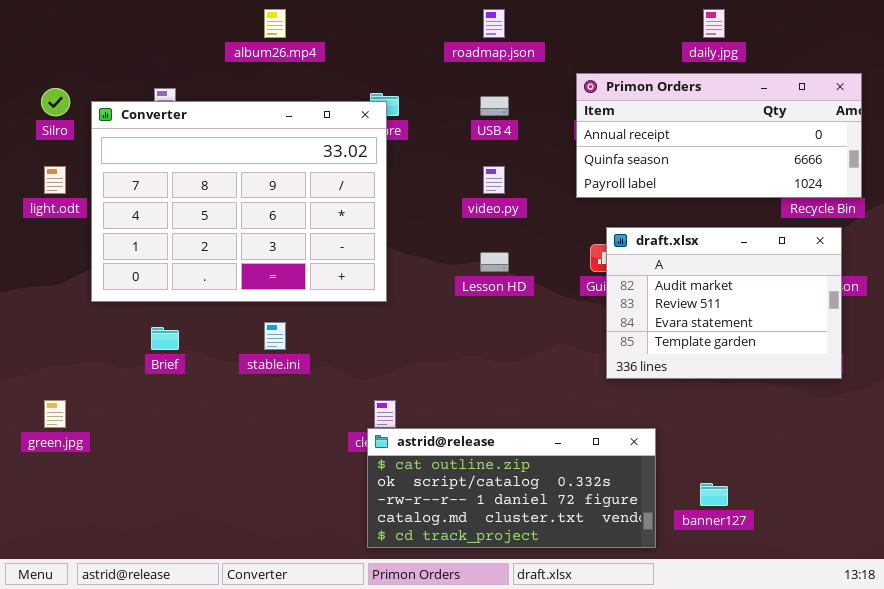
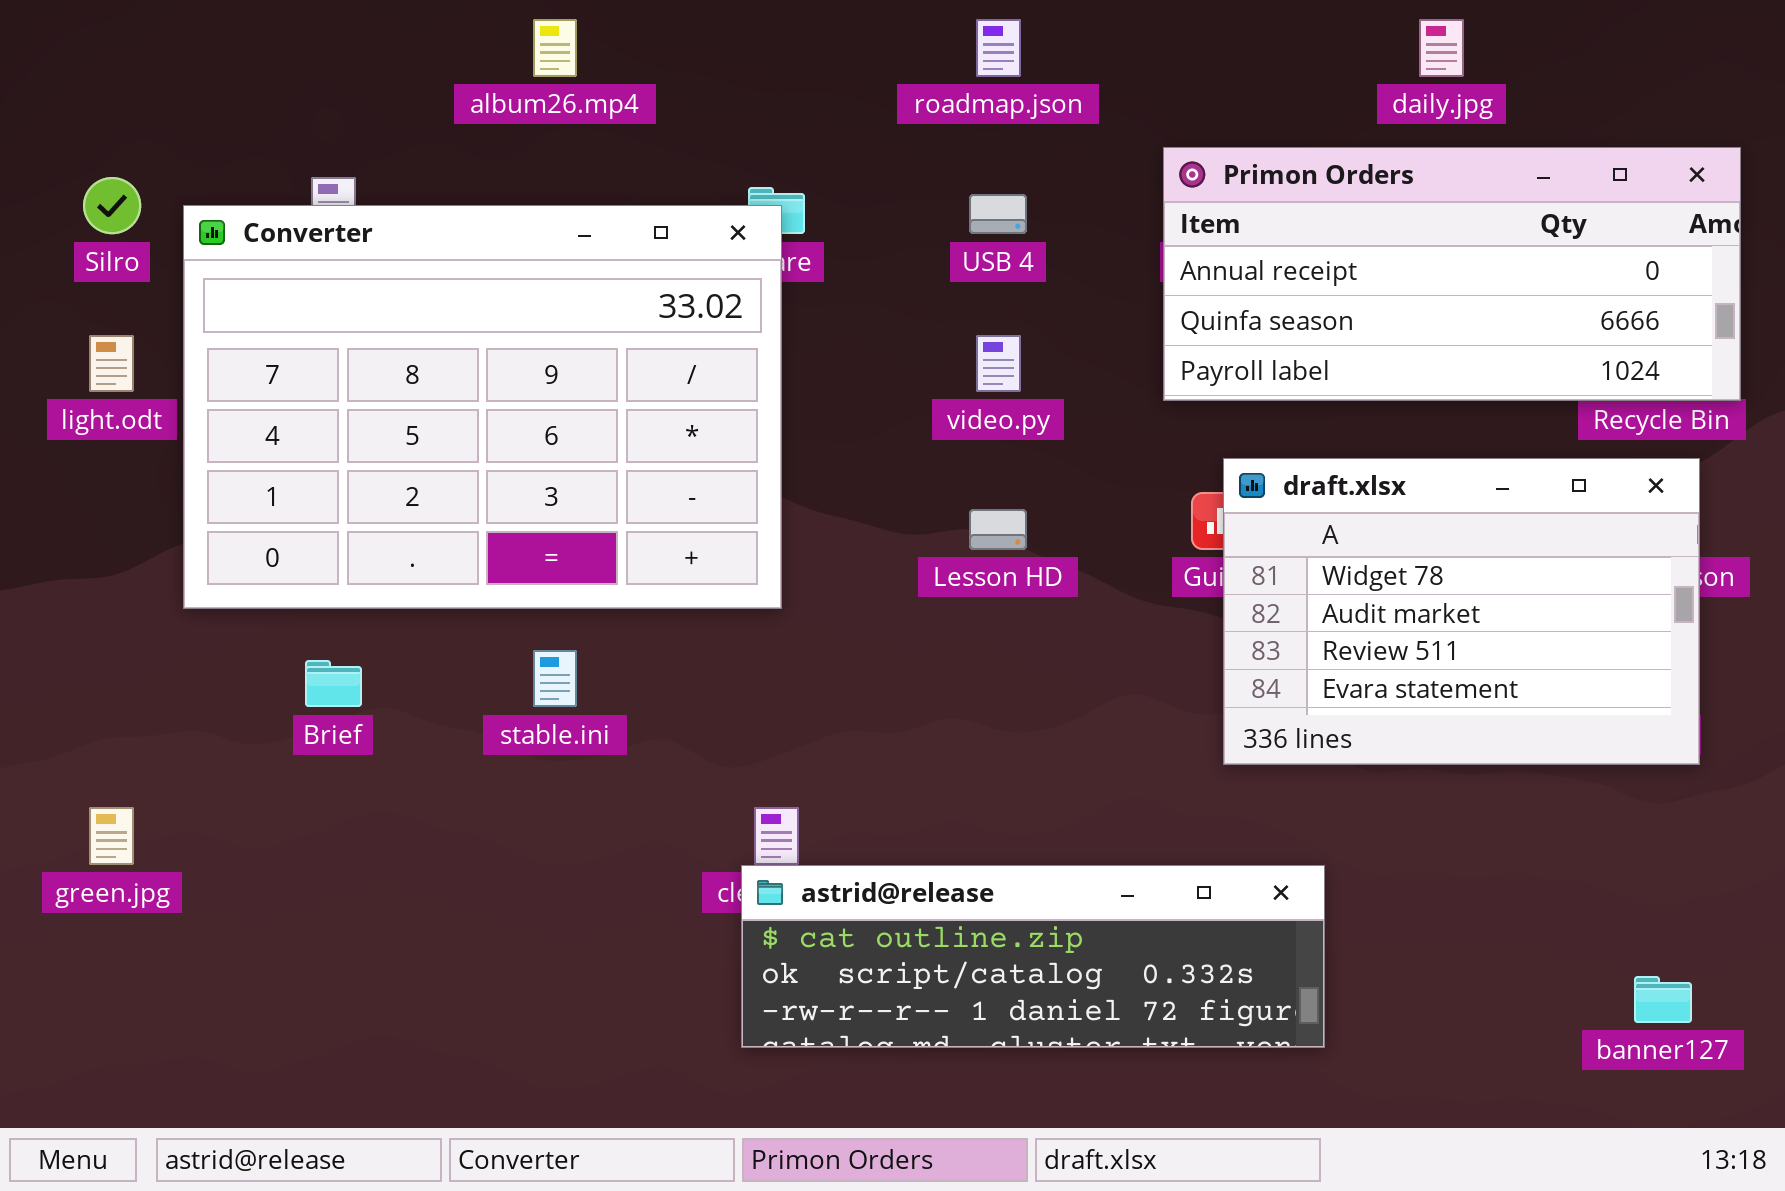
draft.xlsx: [606,227,842,379] -> [1223,458,1700,765], scrolled up 1 row
astrid@release: [367,428,656,548] -> [741,865,1325,1048], resized
banner127: [700,483,728,506] -> [1634,976,1692,1023], moved

